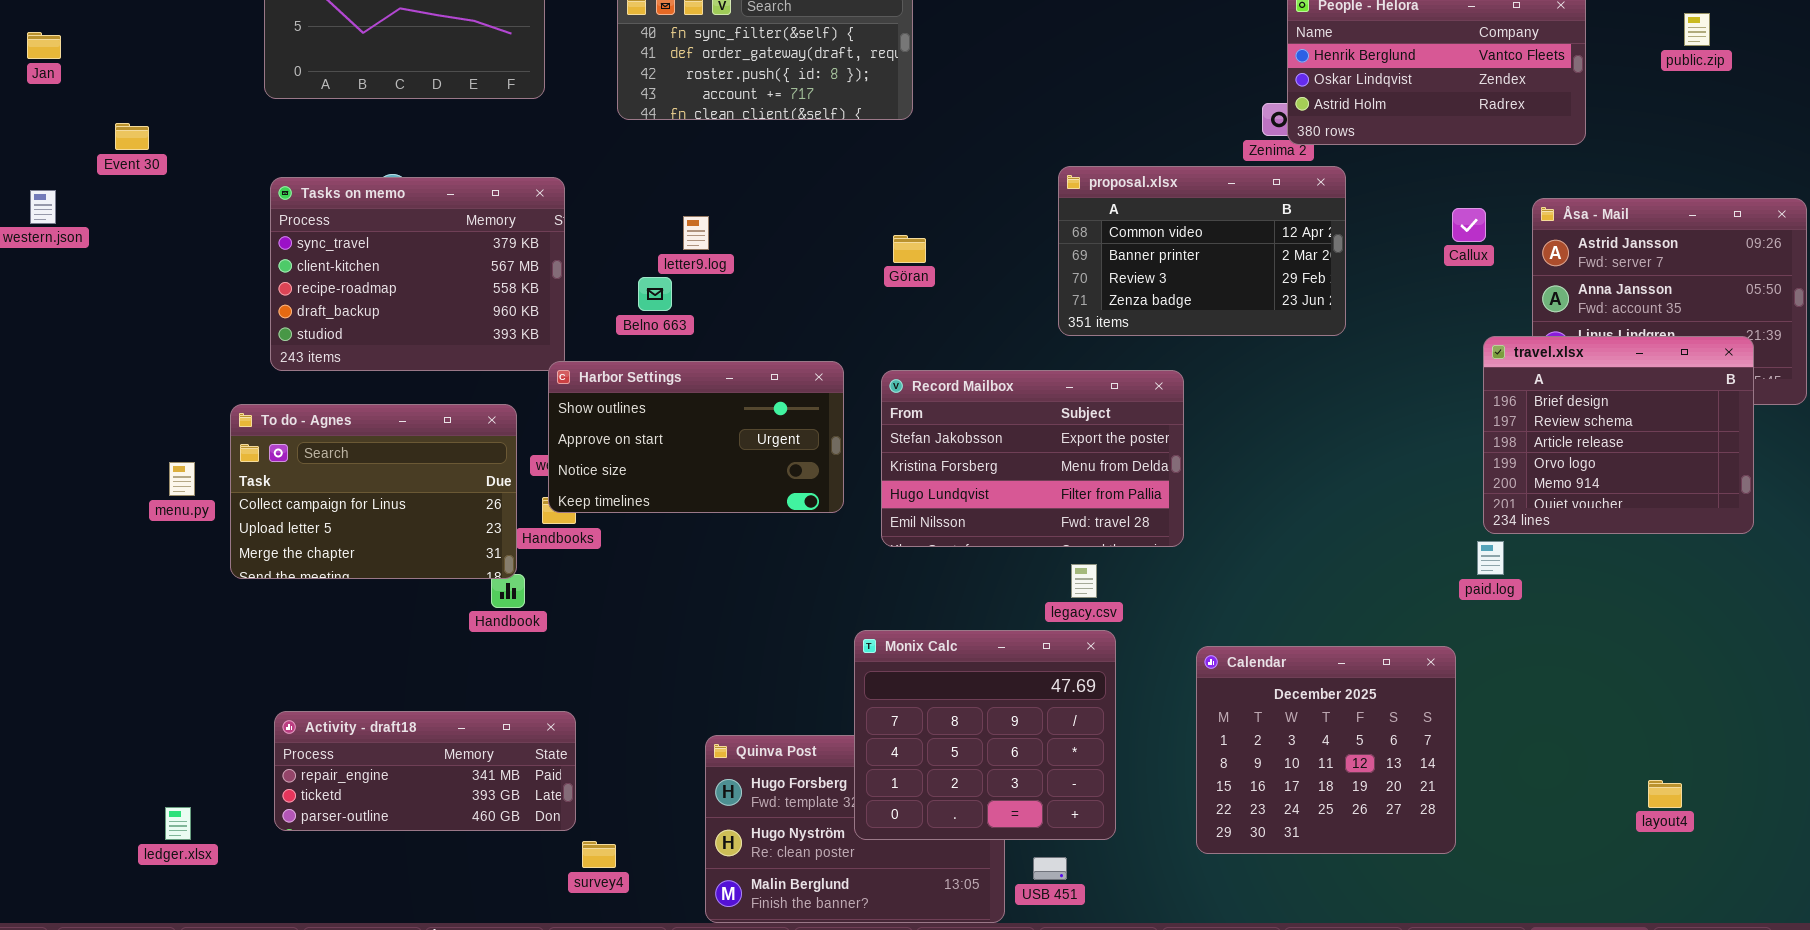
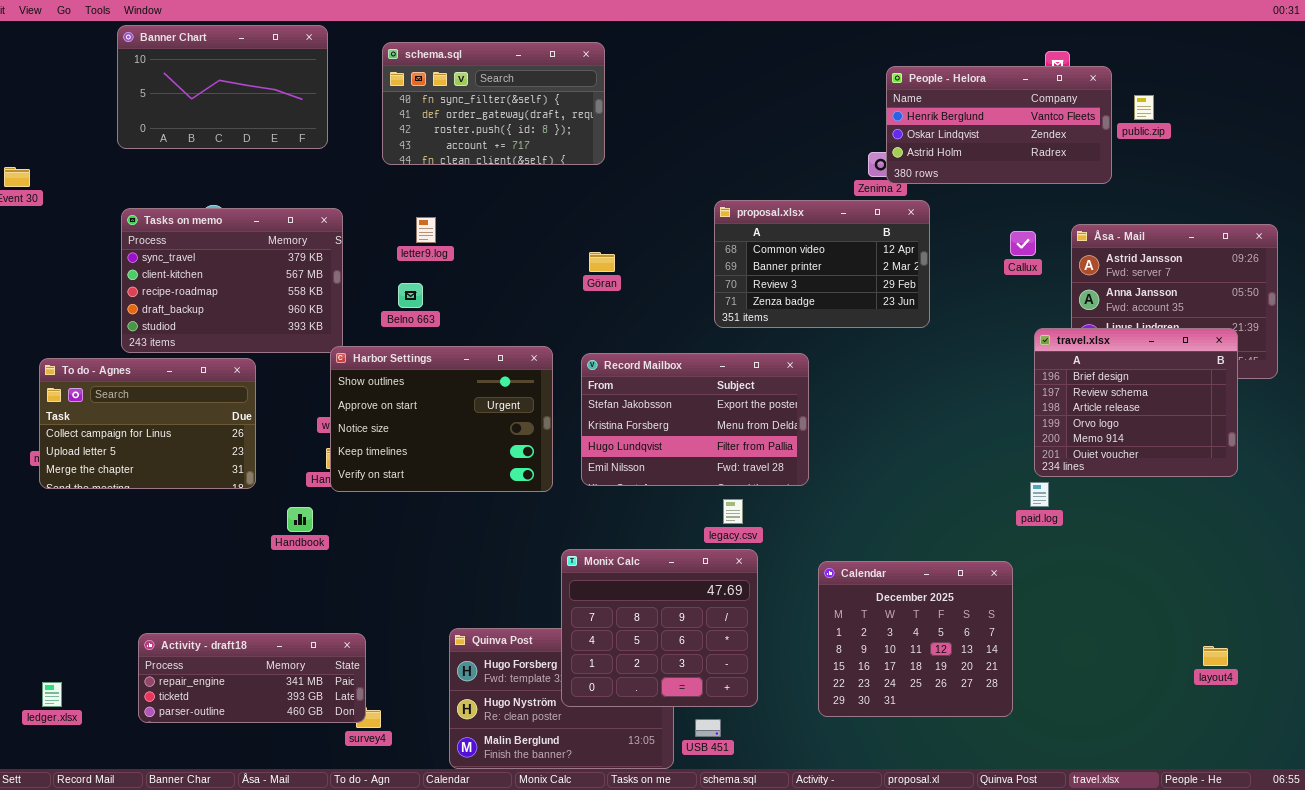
public.zip: [1684,13,1710,46] -> [1134,95,1154,120], moved
letter9.log: [683,216,709,250] -> [416,217,436,243], moved
Harbor Settings: [548,361,844,513] -> [330,346,553,492], resized
To do - Agnes: [230,404,517,579] -> [39,358,256,489], moved
Activity - draft18: [274,711,576,831] -> [138,633,366,723], moved
layout4: [1648,780,1682,808] -> [1203,646,1228,666], moved

